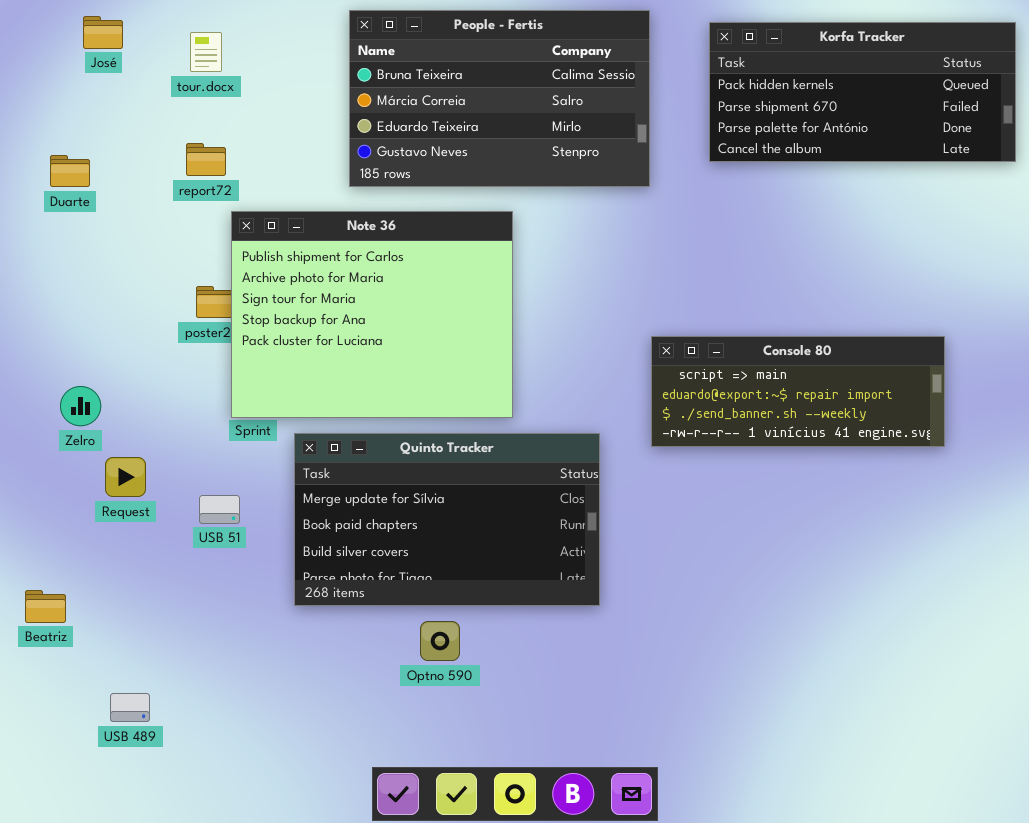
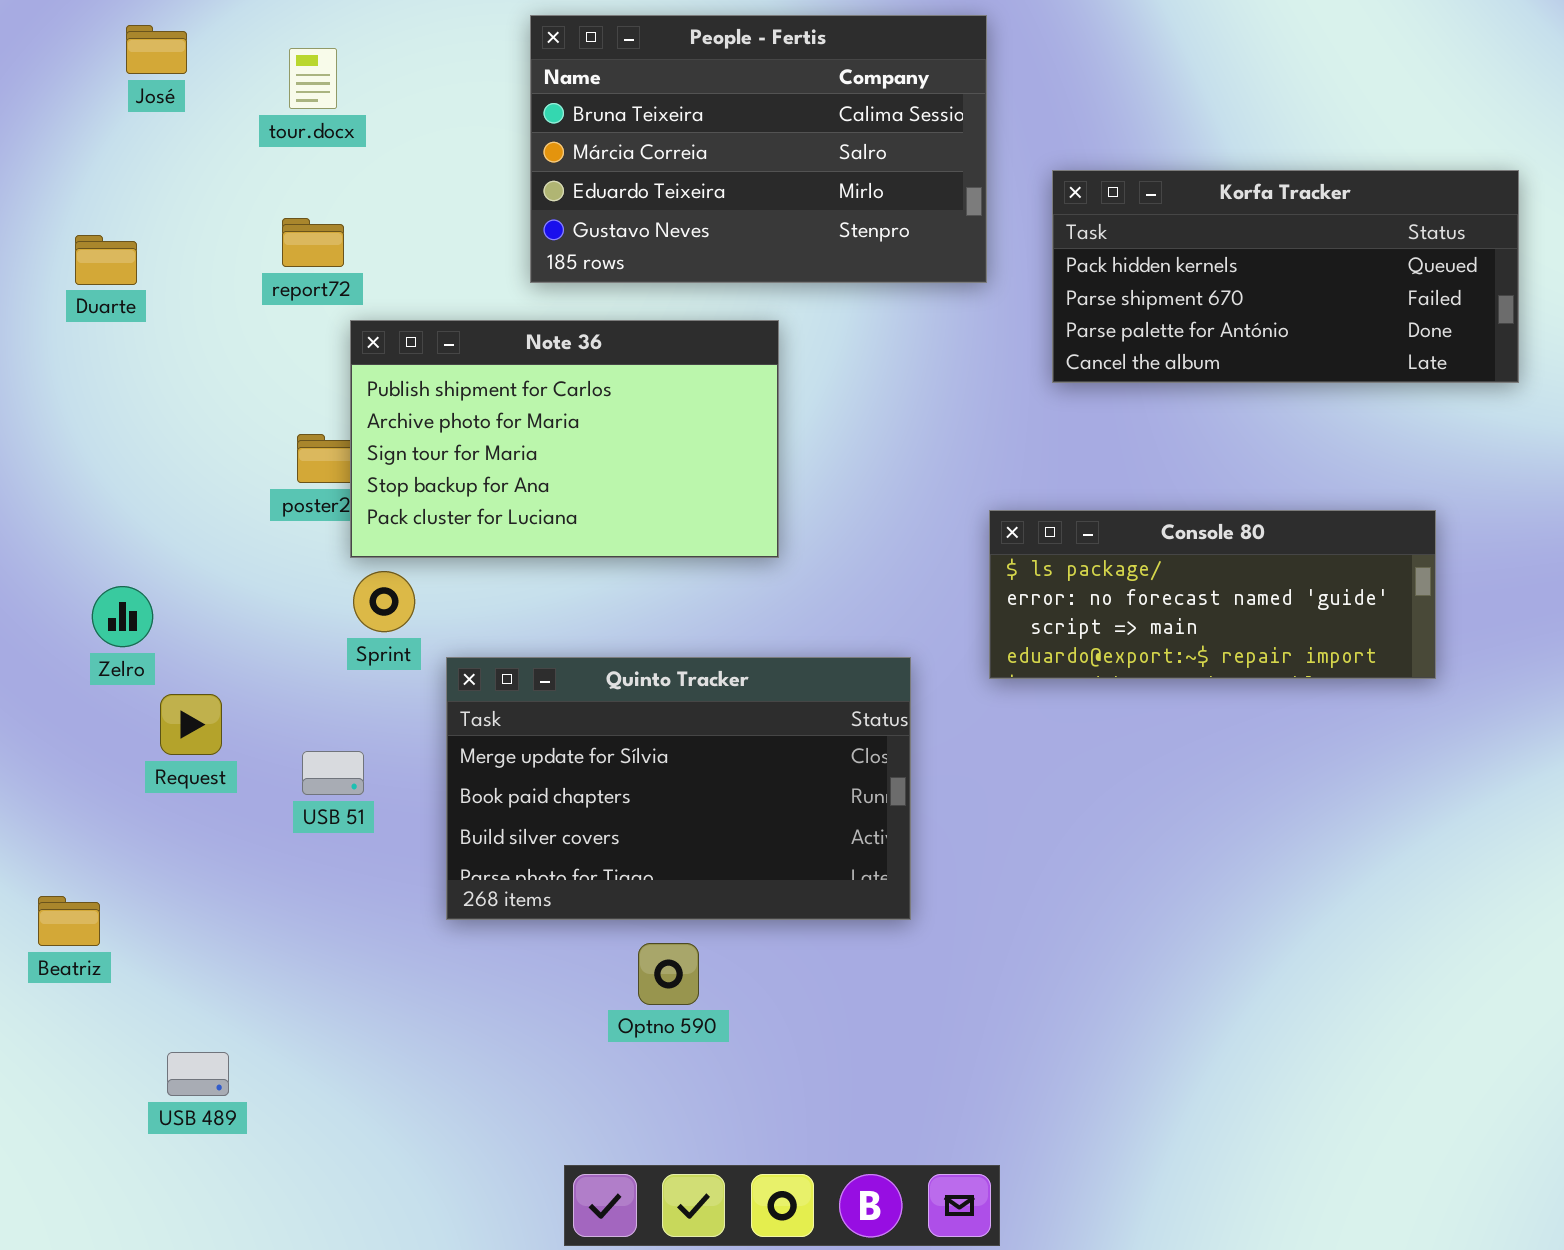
Korfa Tracker: [709,22,1016,162] -> [1052,170,1519,383], moved
Note 36: [231,211,513,418] -> [350,320,779,558], resized
Console 80: [651,336,945,447] -> [989,510,1436,679], scrolled up 2 rows

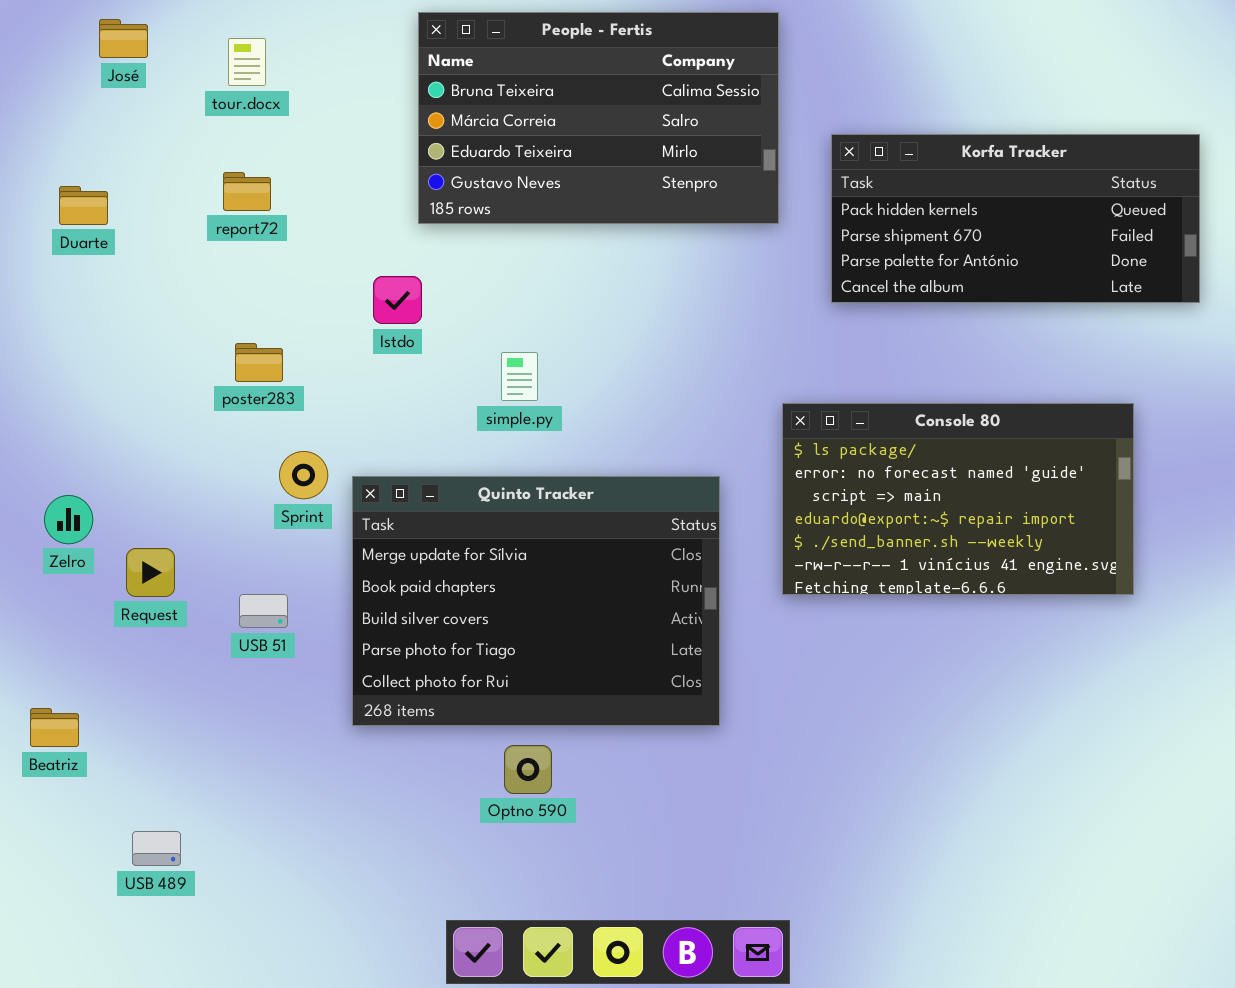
Note 36: [350,320,779,558] -> none, closed
Console 80: [989,510,1436,679] -> [782,403,1134,595], resized
Zelro: [92,586,153,647] -> [44,495,93,544], moved
Quinto Tracker: [446,657,911,920] -> [352,476,720,726], resized

